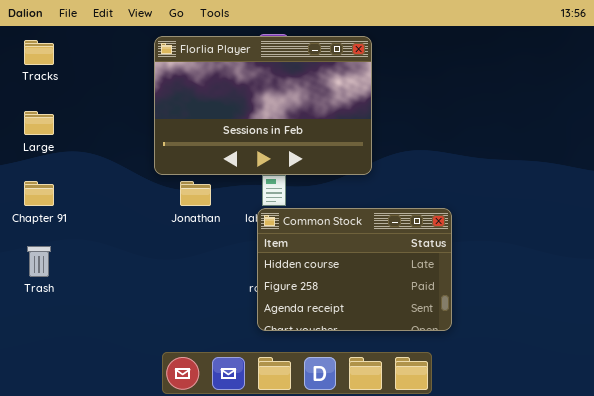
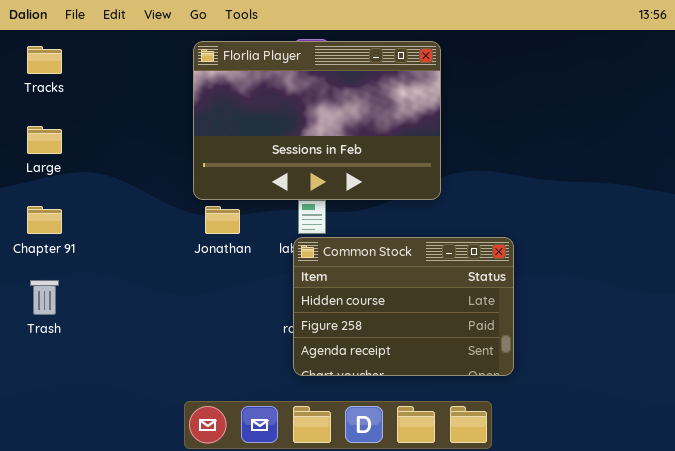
Florlia Player: [154,36,372,175] -> [193,41,441,200], moved

